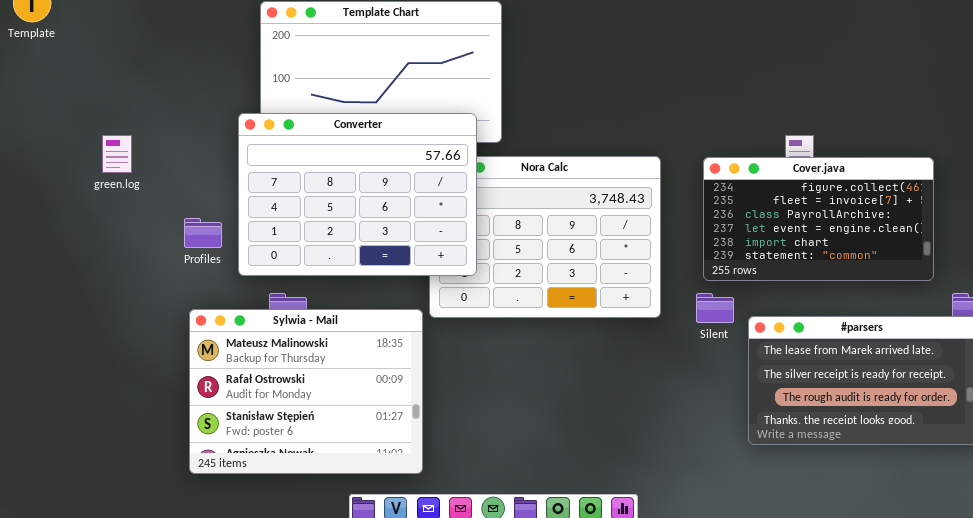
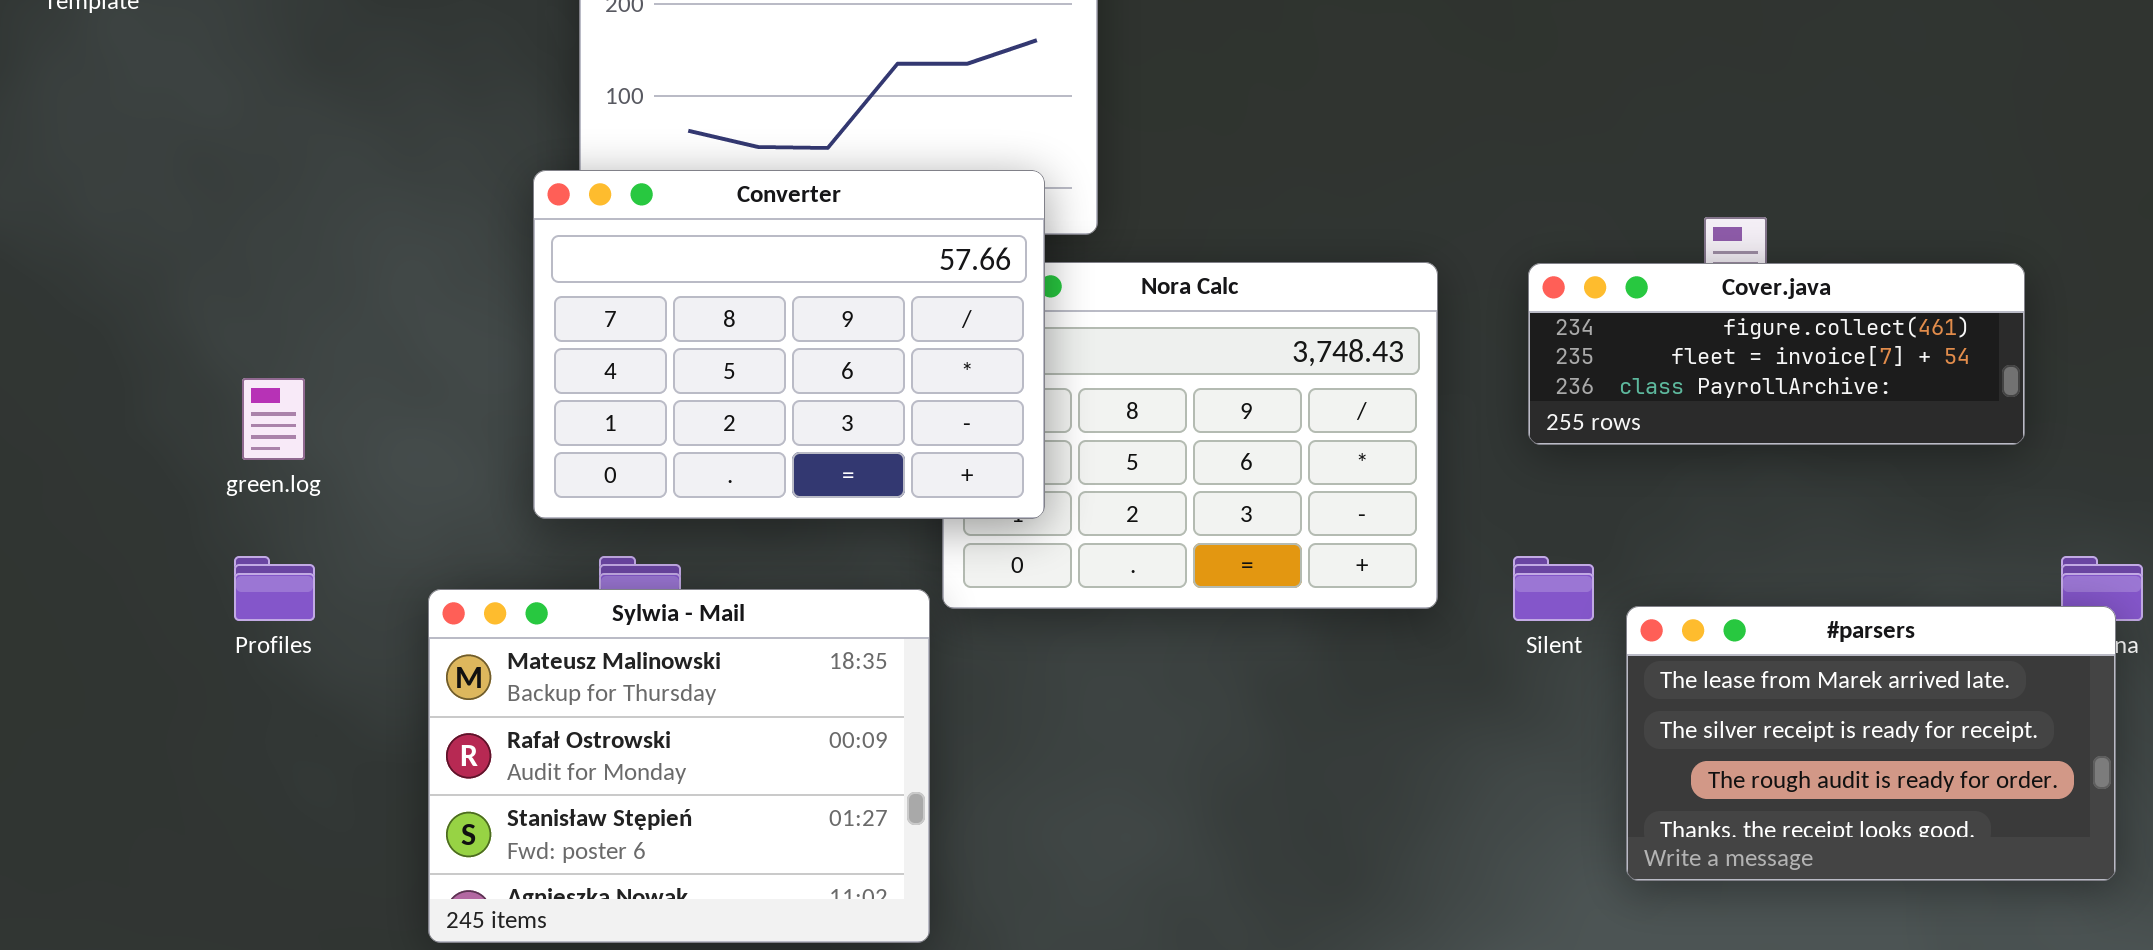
green.log: [102,135,132,173] -> [242,378,305,460], moved
Cover.java: [703,157,934,281] -> [1528,263,2025,445], resized
Profiles: [184,218,222,248] -> [234,556,315,621], moved

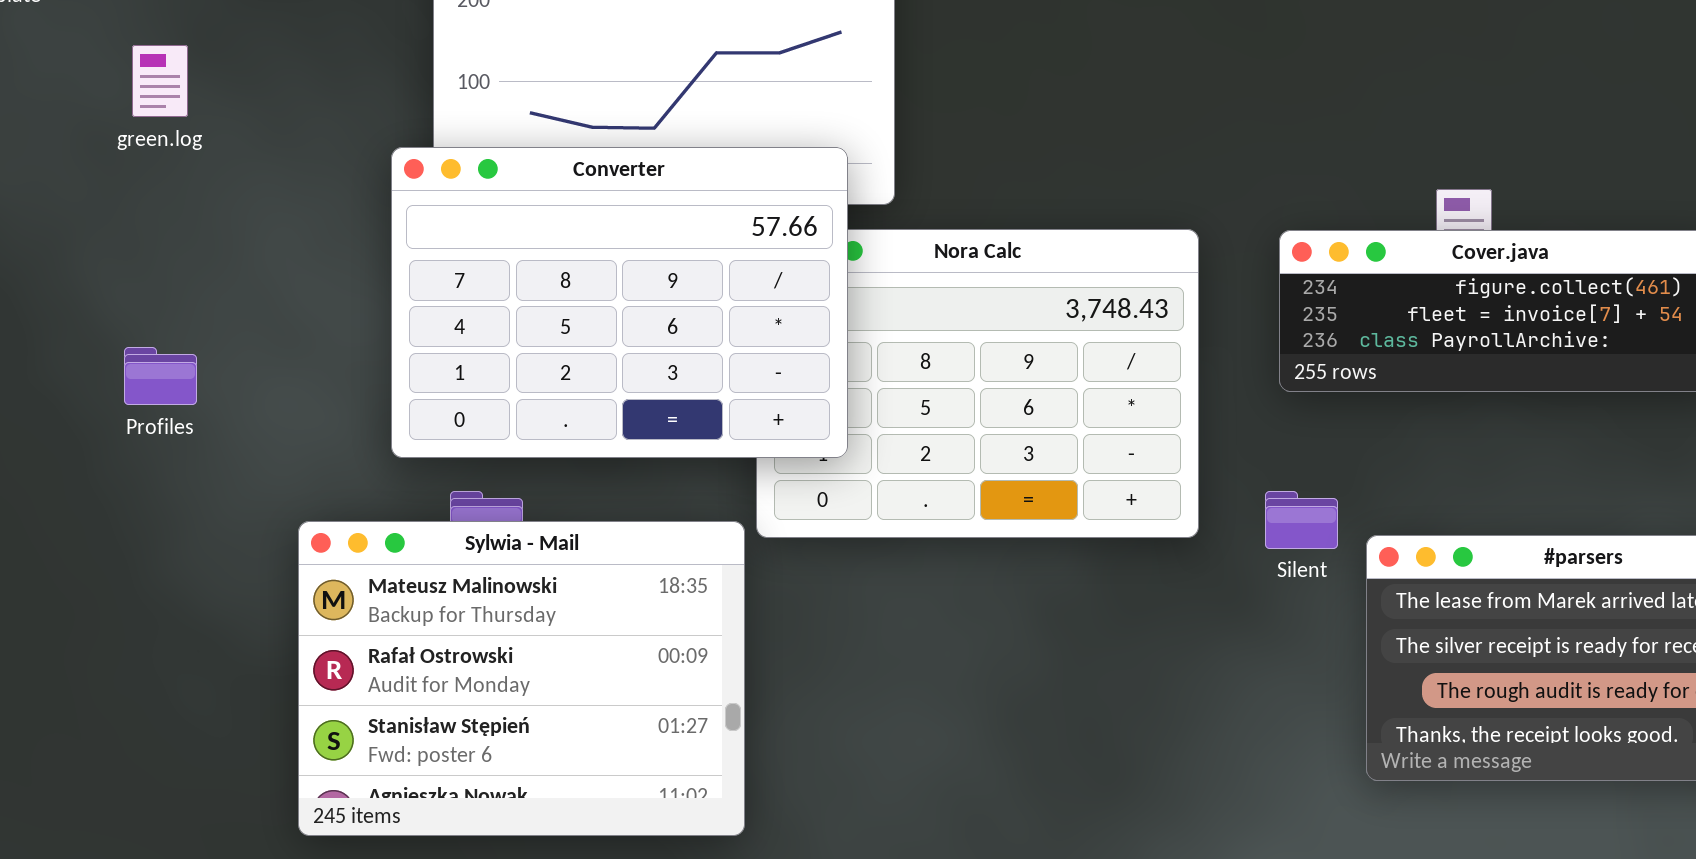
green.log: [242,378,305,460] -> [132,45,188,117], moved
Profiles: [234,556,315,621] -> [124,347,197,405], moved

